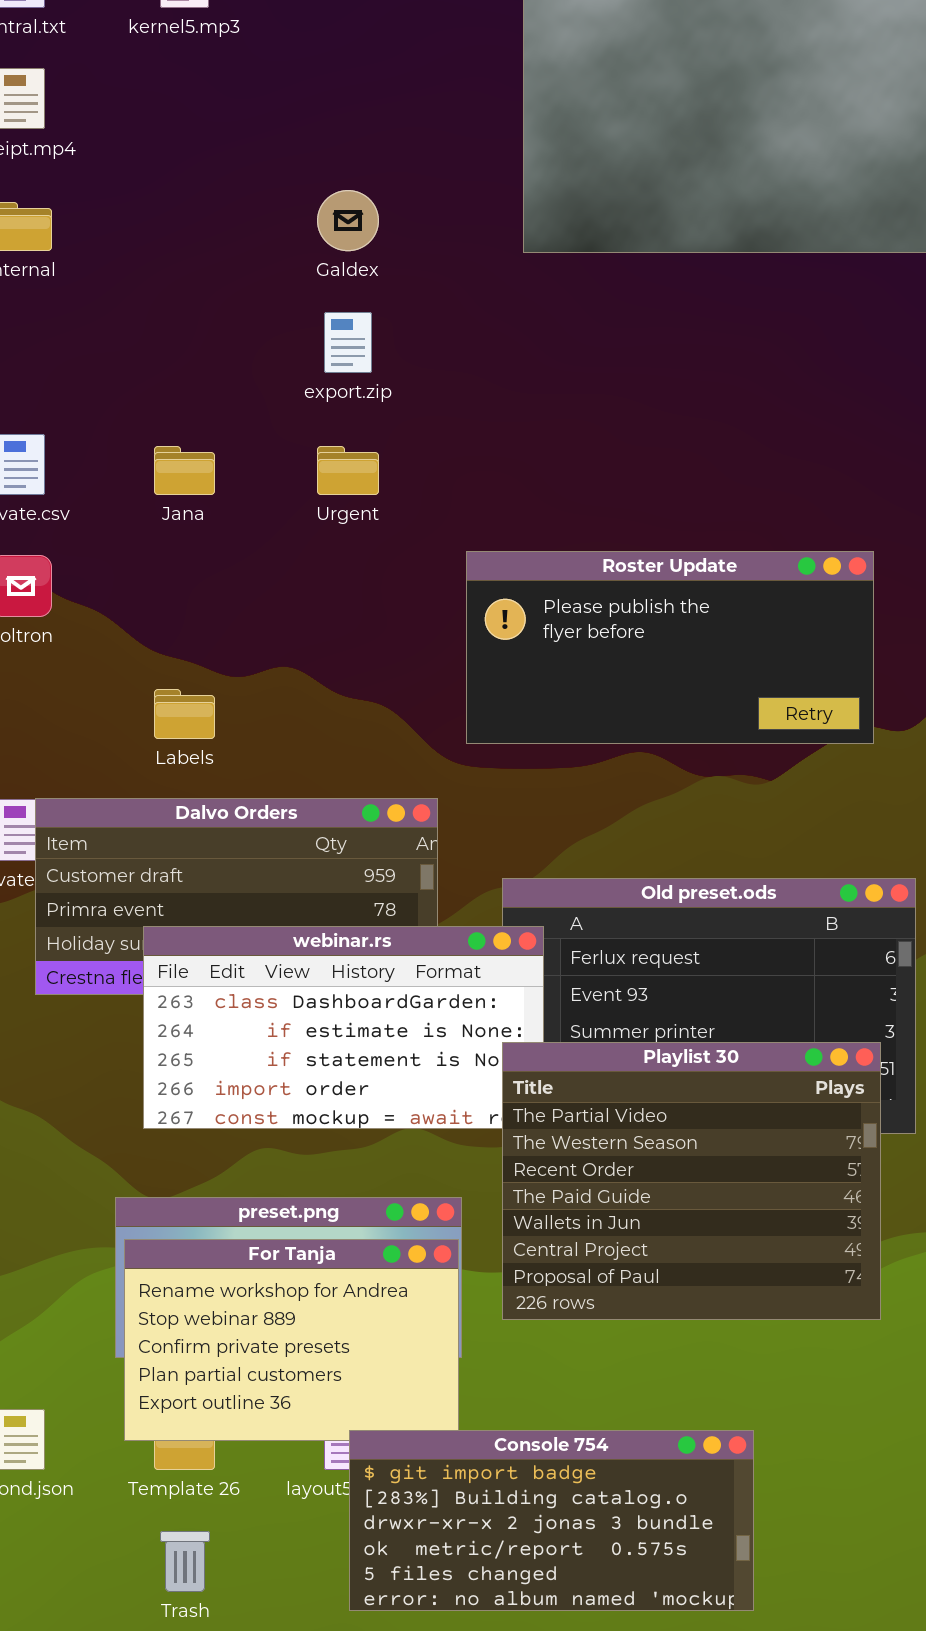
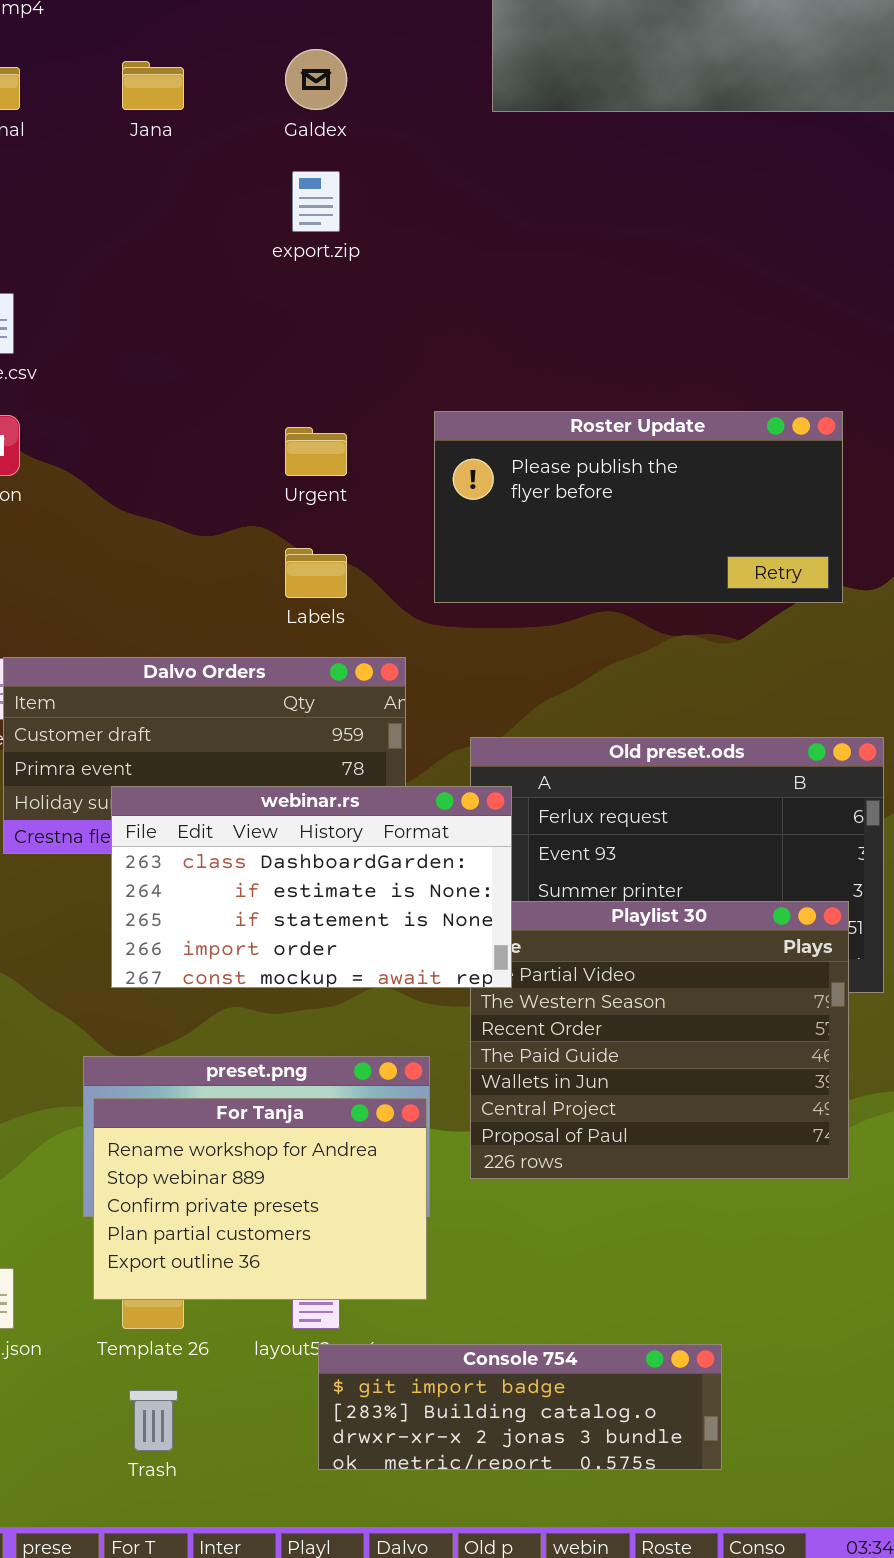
Jana: [154,446,215,495] -> [122,61,184,110], moved
Urgent: [317,446,379,495] -> [285,427,347,476], moved
Labels: [154,689,215,739] -> [285,548,347,598], moved
webinar.rs: [143,926,544,1129] -> [111,786,512,988], raised
Console 754: [349,1430,754,1611] -> [318,1344,722,1470], resized

